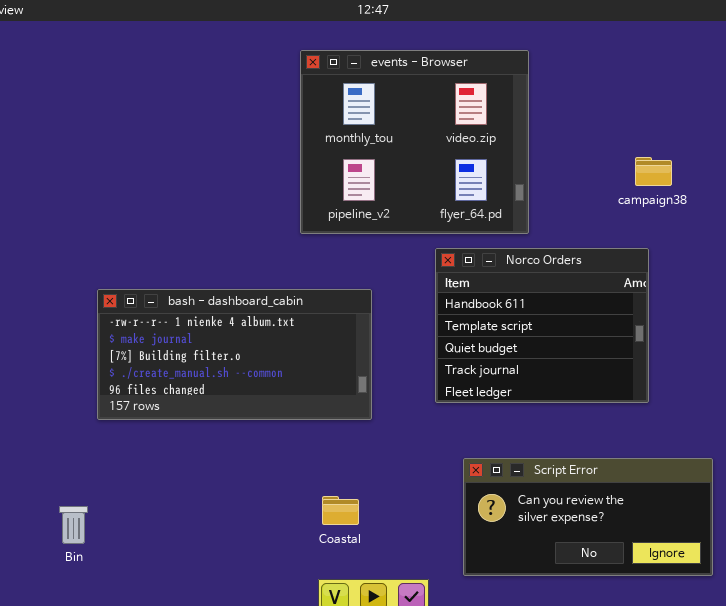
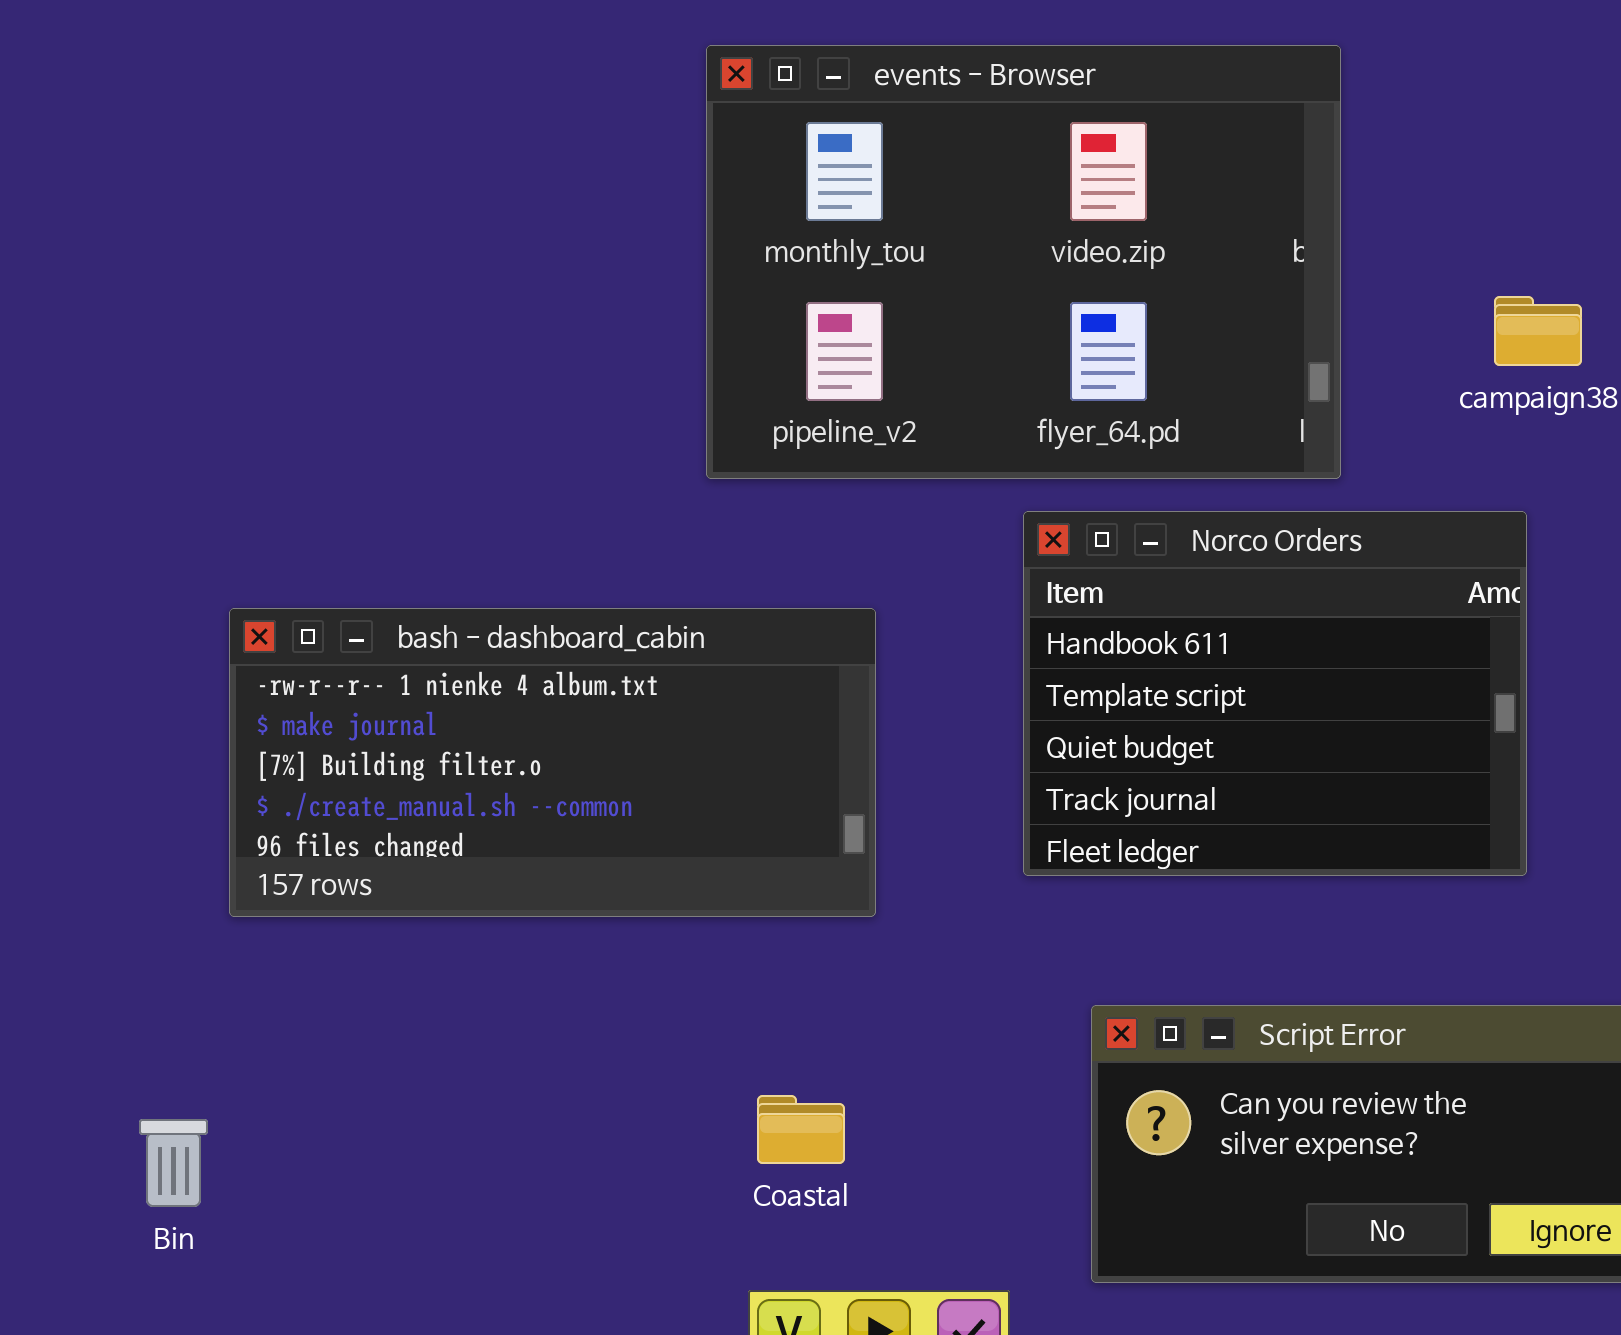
events - Browser: [300,50,529,234] -> [706,45,1341,479], resized

